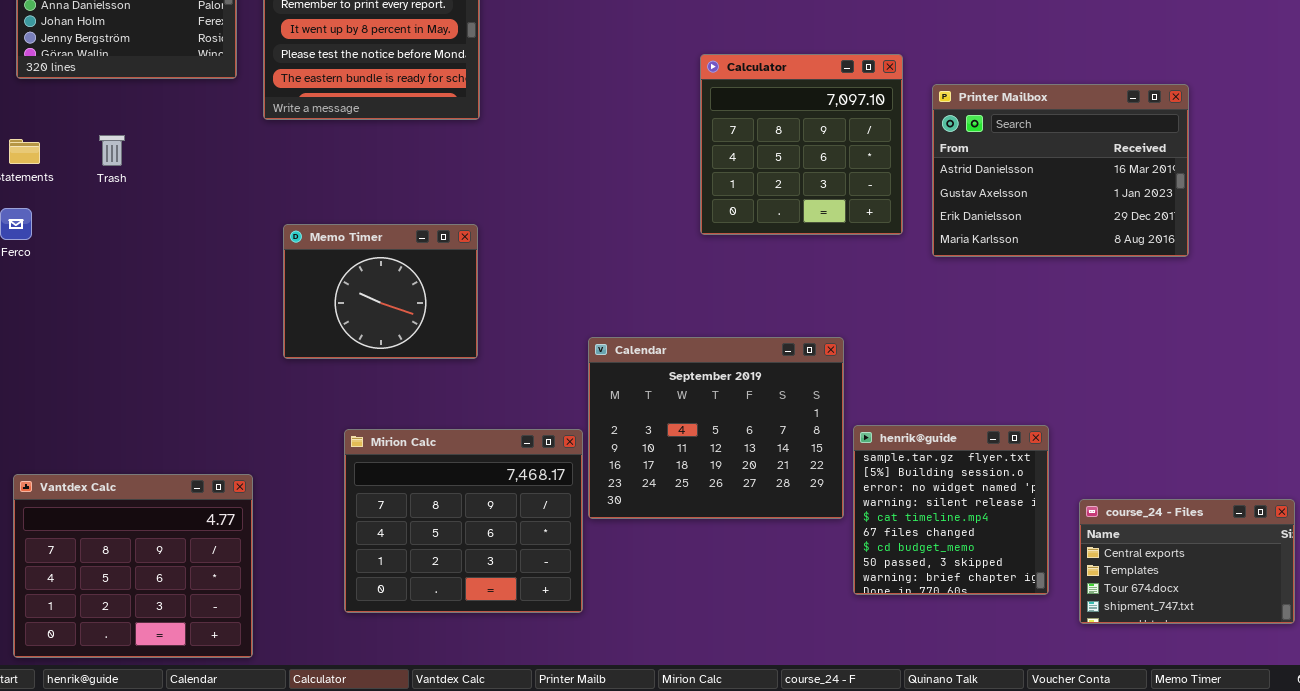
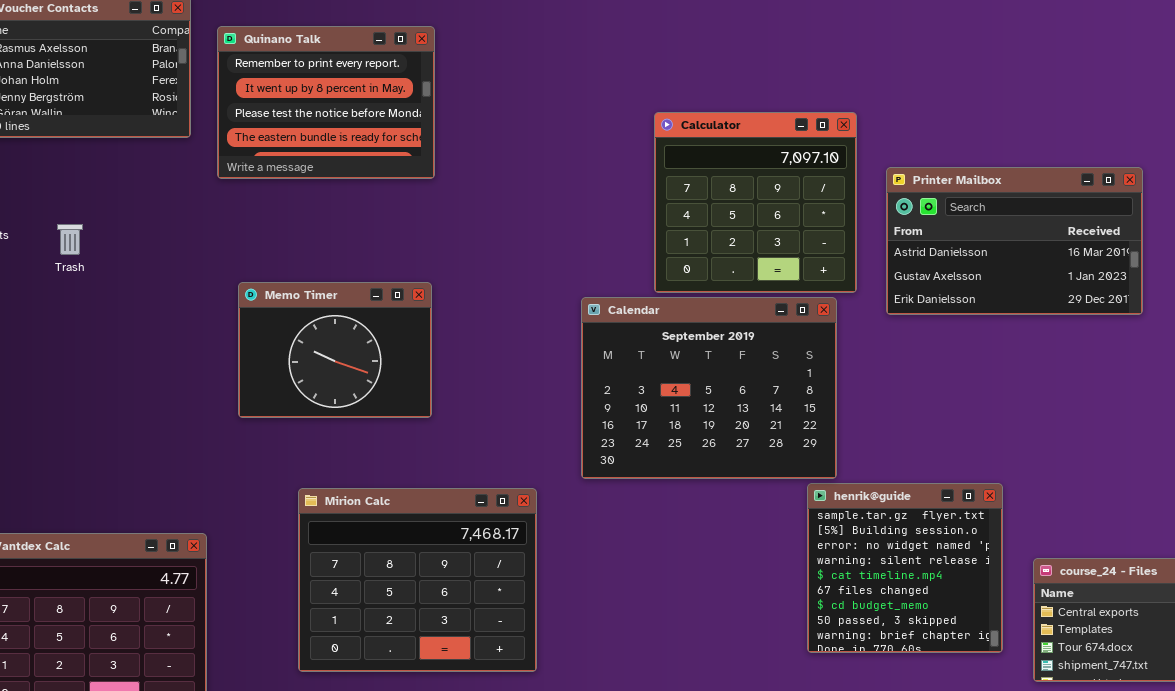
Printer Mailbox: [932,84,1189,257] -> [886,167,1143,315], resized
Trash: [99,135,125,166] -> [57,224,83,255], moved
Calendar: [588,337,844,519] -> [581,297,837,479], moved

